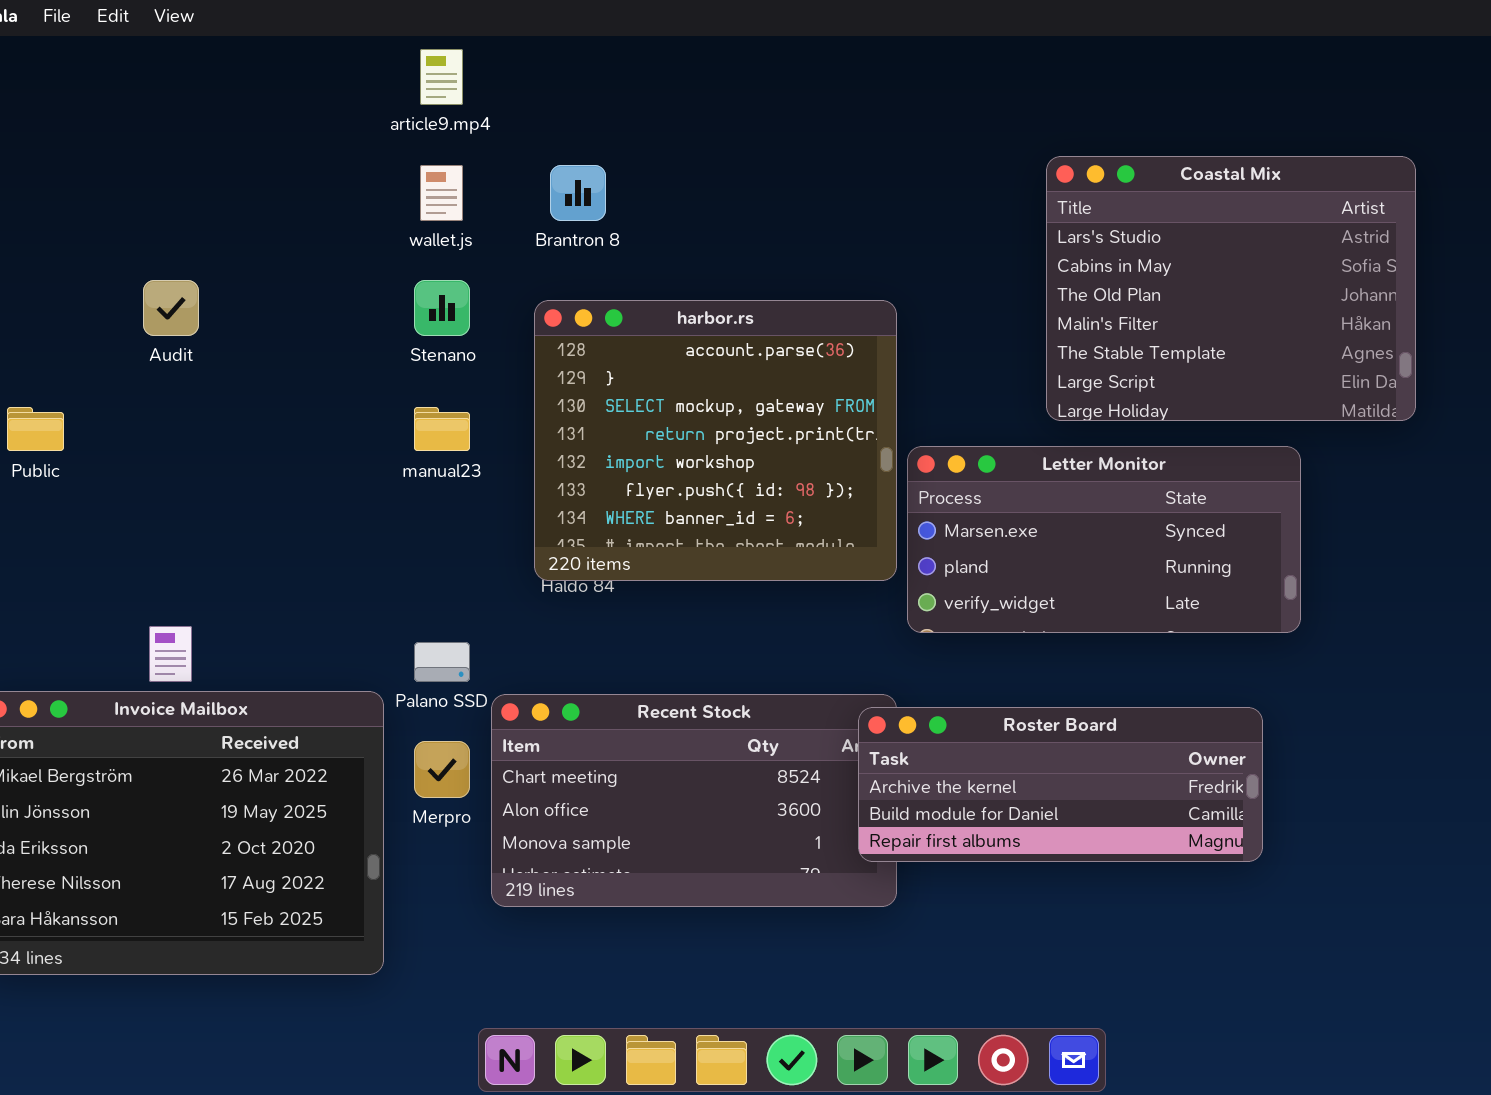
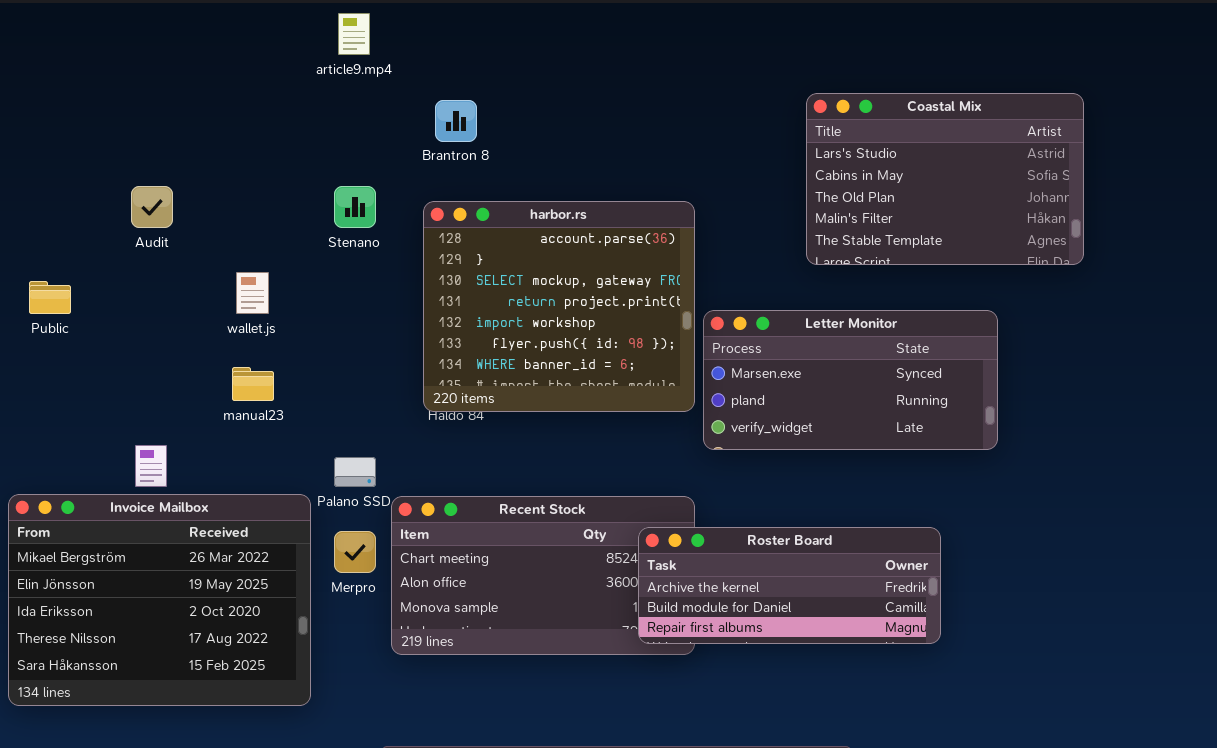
Coastal Mix: [1046,156,1416,421] -> [806,93,1084,265], resized
wallet.js: [420,165,463,221] -> [236,272,269,314], moved
manual23: [414,407,470,451] -> [232,367,274,401], moved
Roster Board: [858,707,1263,862] -> [638,527,941,644], moved

